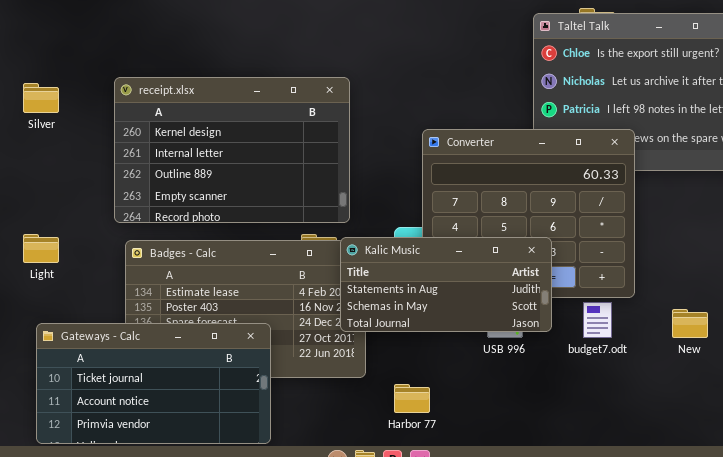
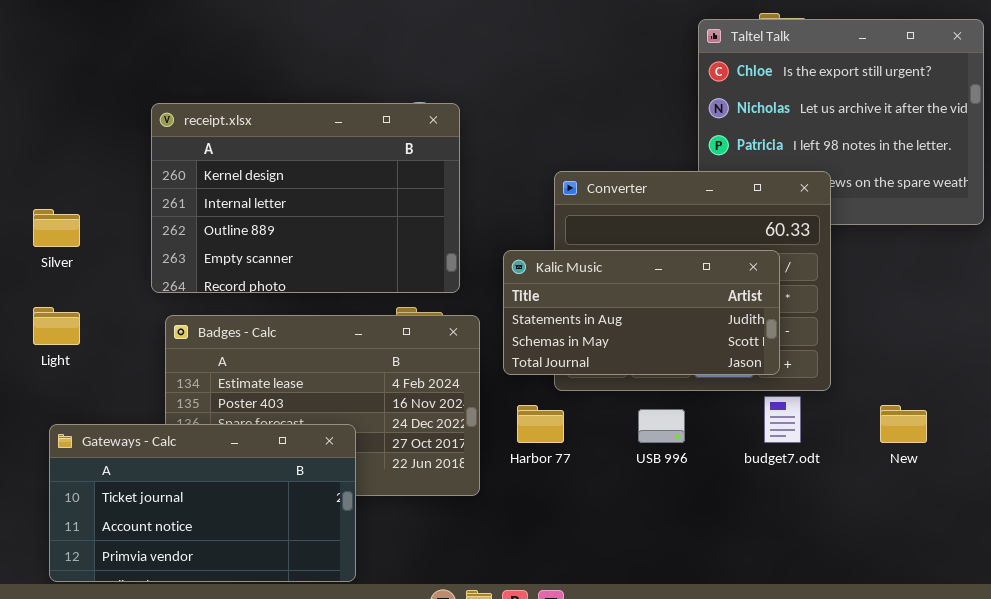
Silver: [23,83,59,113] -> [33,209,80,247], moved
Kalic Music: [340,237,552,332] -> [503,250,780,375], moved
Harbor 77: [394,384,430,413] -> [517,405,564,443], moved

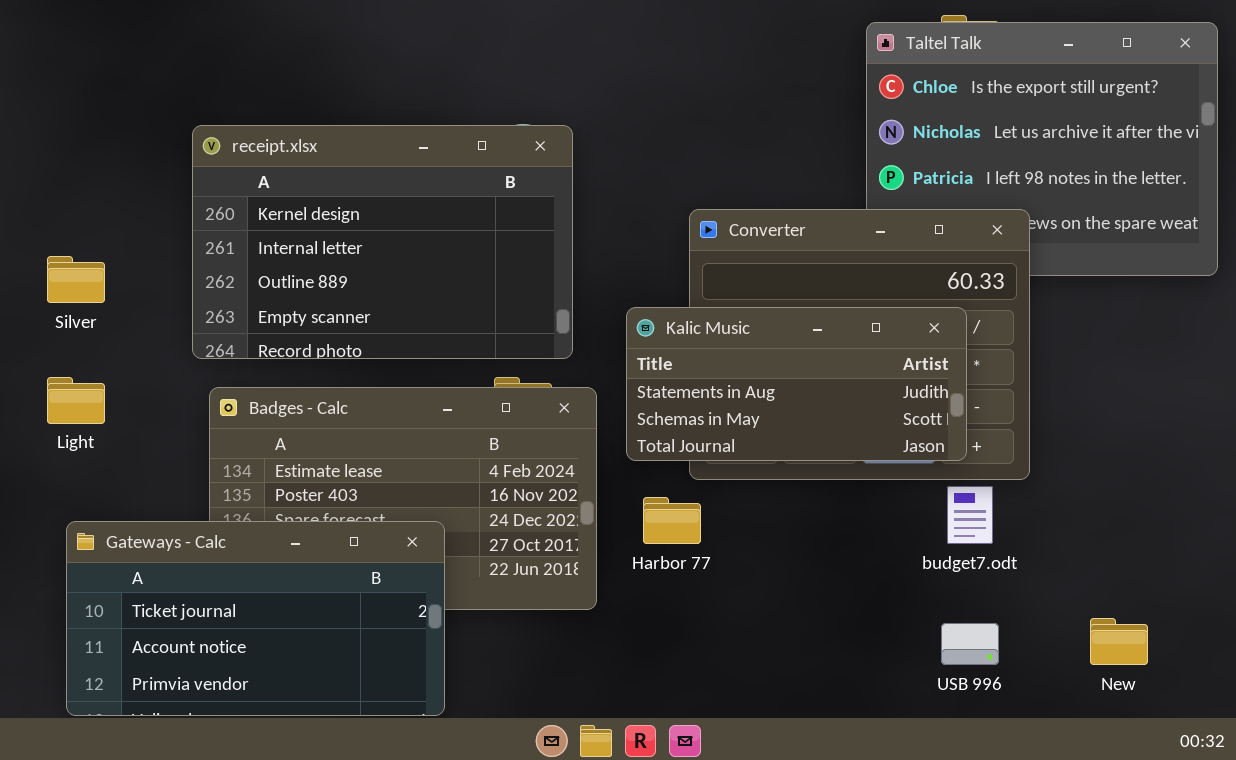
New: [880,405,927,443] -> [1090,618,1148,665], moved
USB 996: [638,409,685,443] -> [941,623,999,665], moved

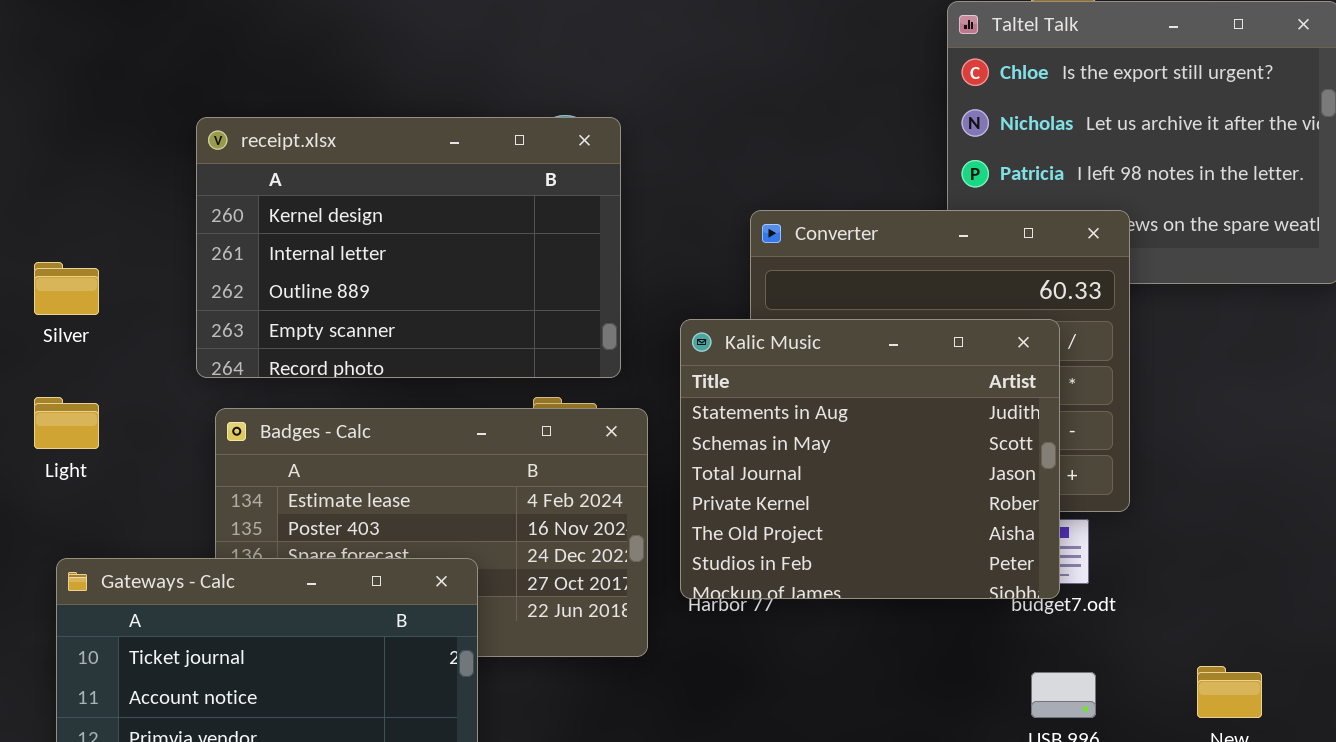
Kalic Music: [626,307,967,461] -> [680,319,1060,599], resized

